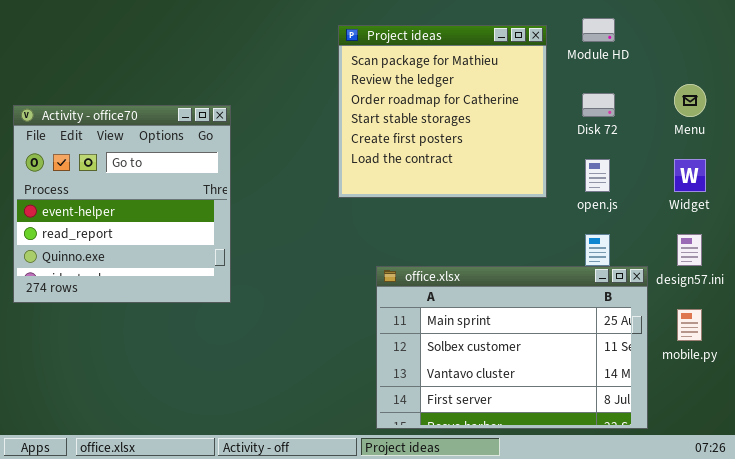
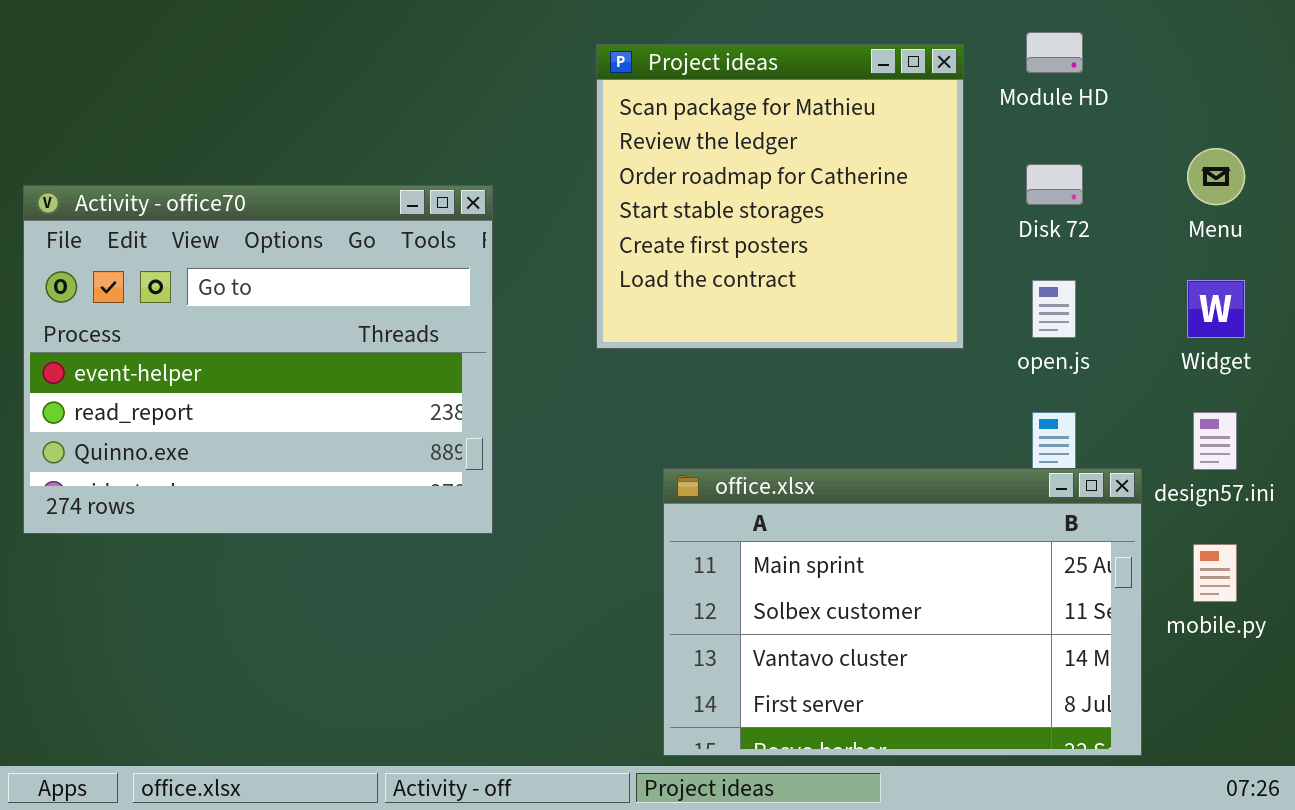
Activity - office70: [13,105,231,303] -> [23,185,493,534], resized

